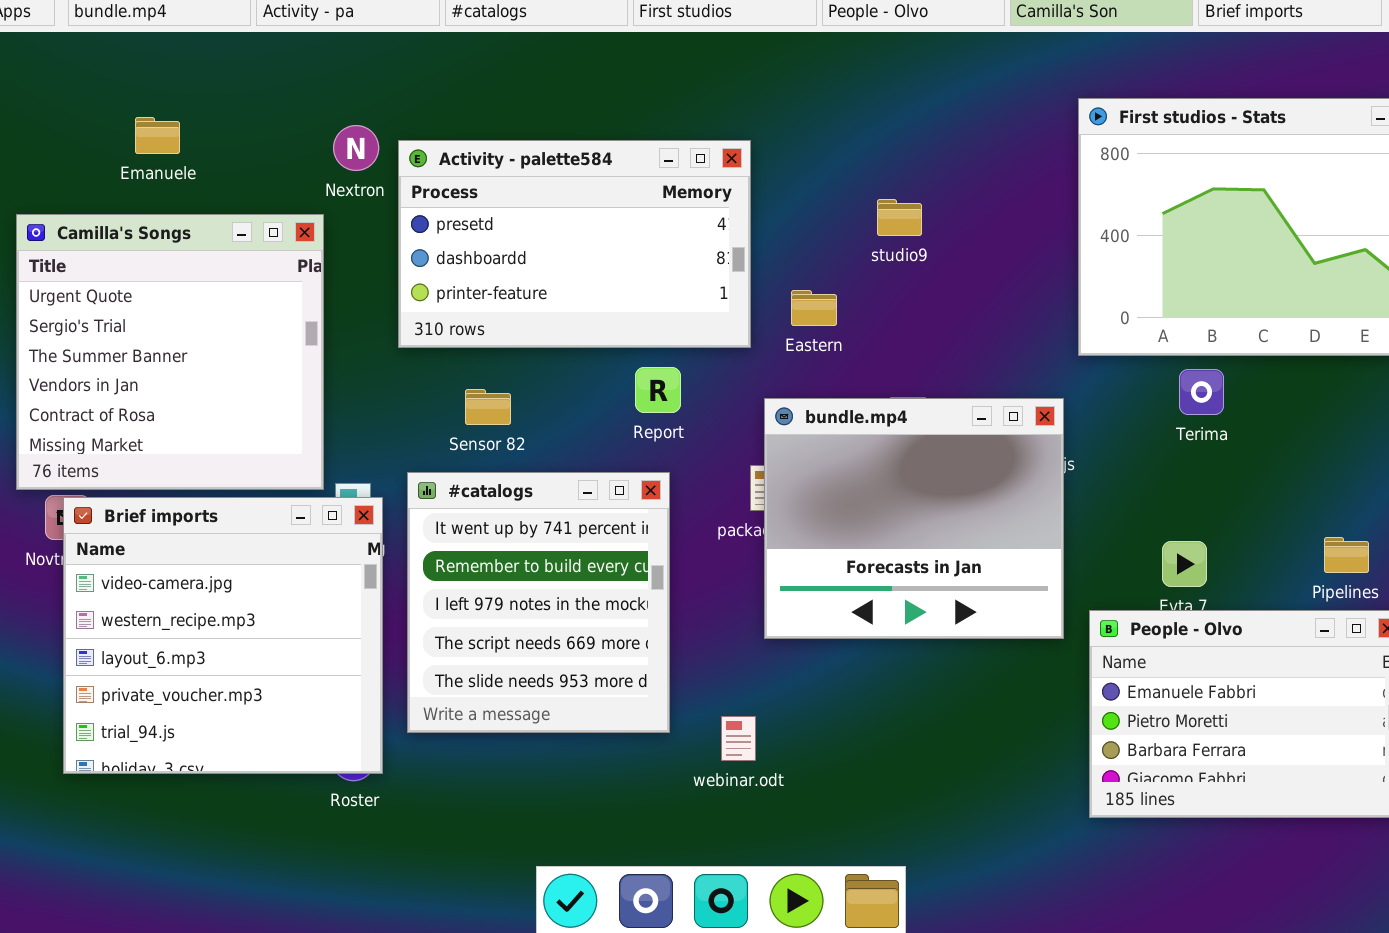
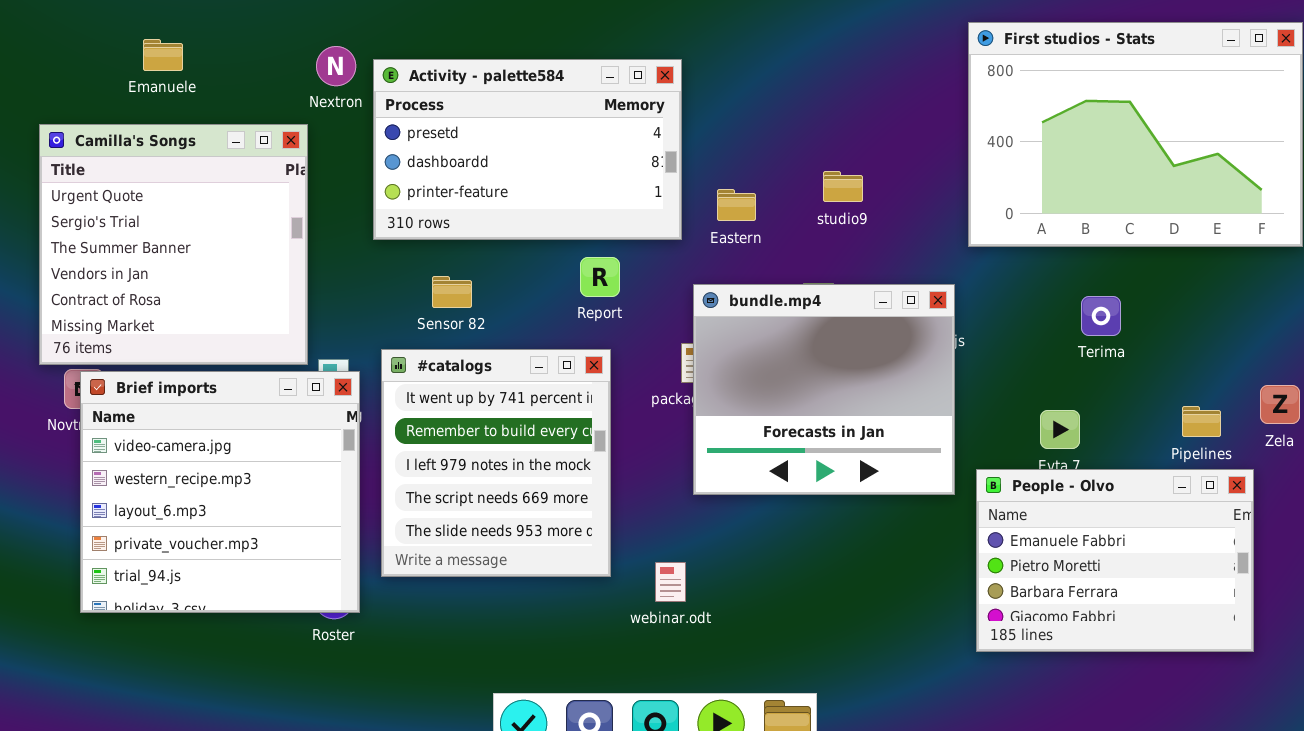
studio9: [877,199,922,236] -> [823,171,863,202], moved
Terima: [1179,369,1224,415] -> [1081,296,1121,336], moved

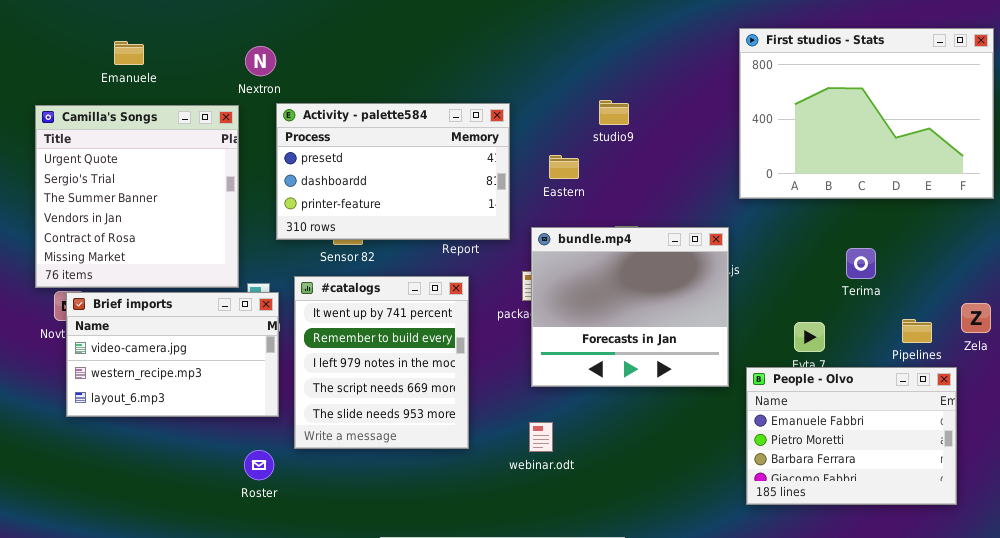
Activity - palette584: [373,59,682,240] -> [276,103,510,240], moved
studio9: [823,171,863,202] -> [599,100,629,125], moved
Terima: [1081,296,1121,336] -> [846,248,876,279], moved
Brief imports: [80,371,360,613] -> [66,292,279,417], resized
webinar.odt: [655,562,686,602] -> [529,422,553,452], moved

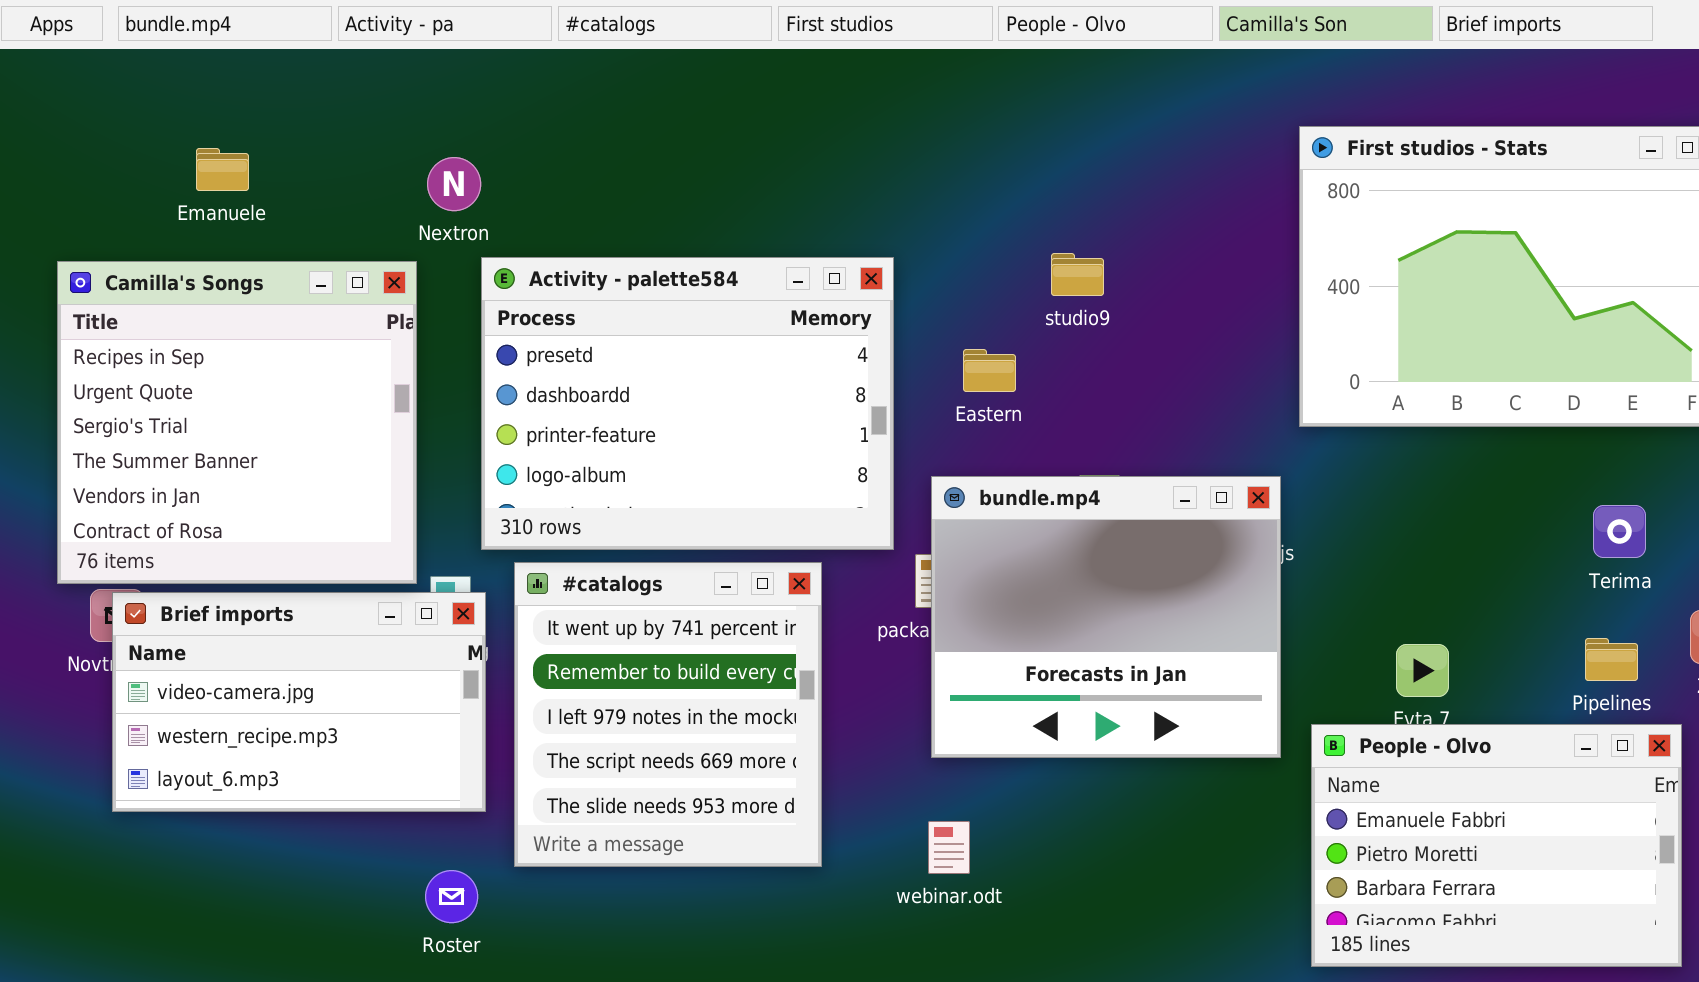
Activity - palette584: [276,103,510,240] -> [481,257,894,550], resized
Camilla's Songs: [35,105,239,288] -> [57,261,417,584], scrolled up 1 row
Terima: [846,248,876,279] -> [1593,505,1646,558], moved

